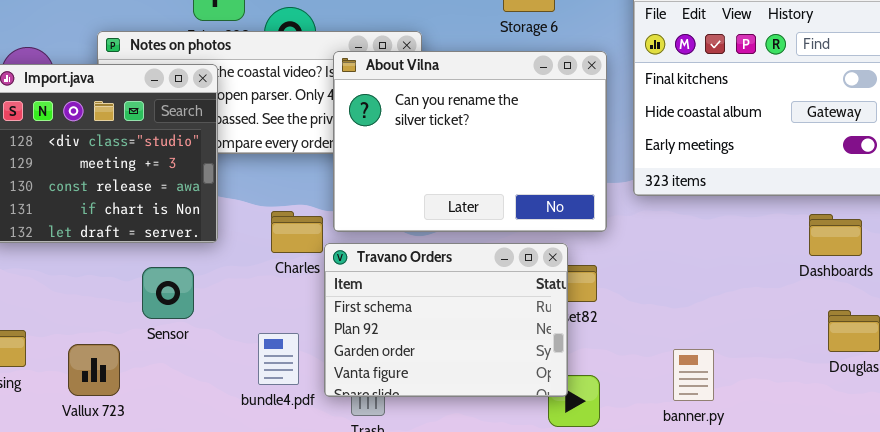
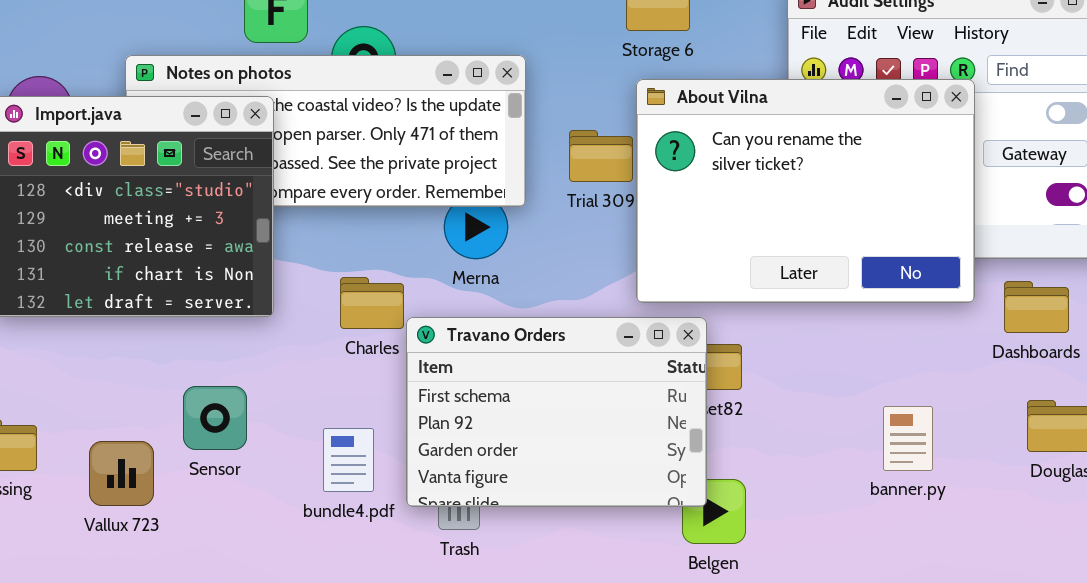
About Vilna: [333,51,607,232] -> [636,79,975,303], moved
Sensor: [142,267,194,319] -> [183,386,247,450], moved
banner.py: [673,349,714,401] -> [883,406,933,471], moved

